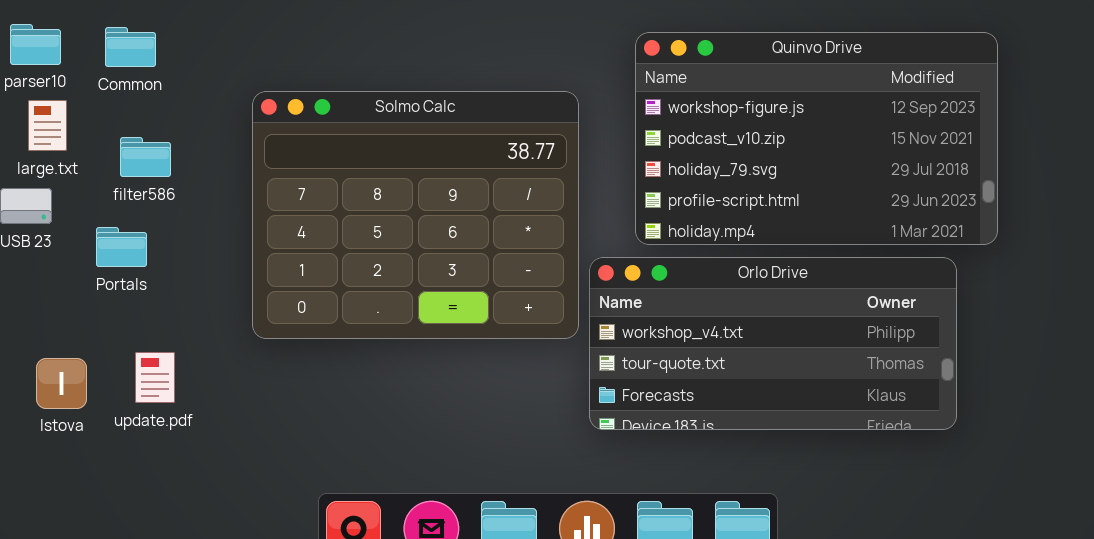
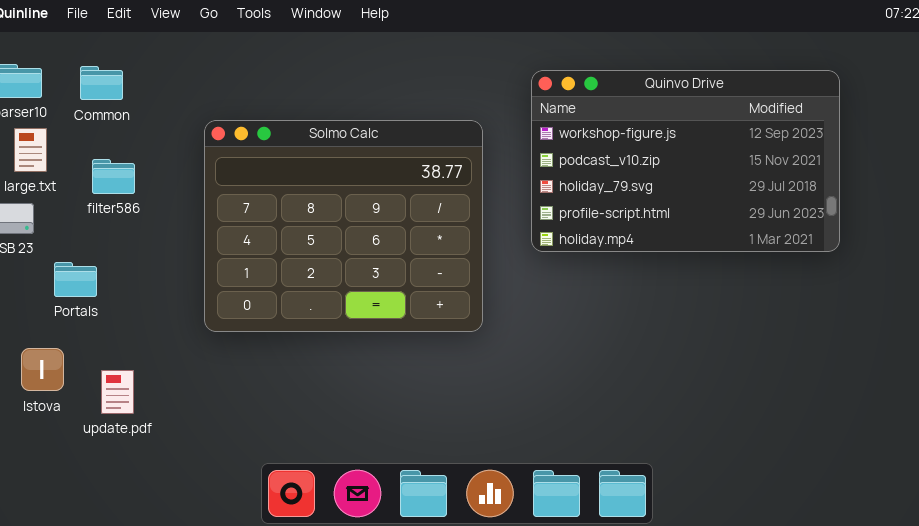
Portals: [96,227,147,267] -> [54,262,97,297], moved
Orlo Drive: [589,257,957,430] -> none, closed
update.pdf: [135,352,175,403] -> [101,370,134,414], moved

